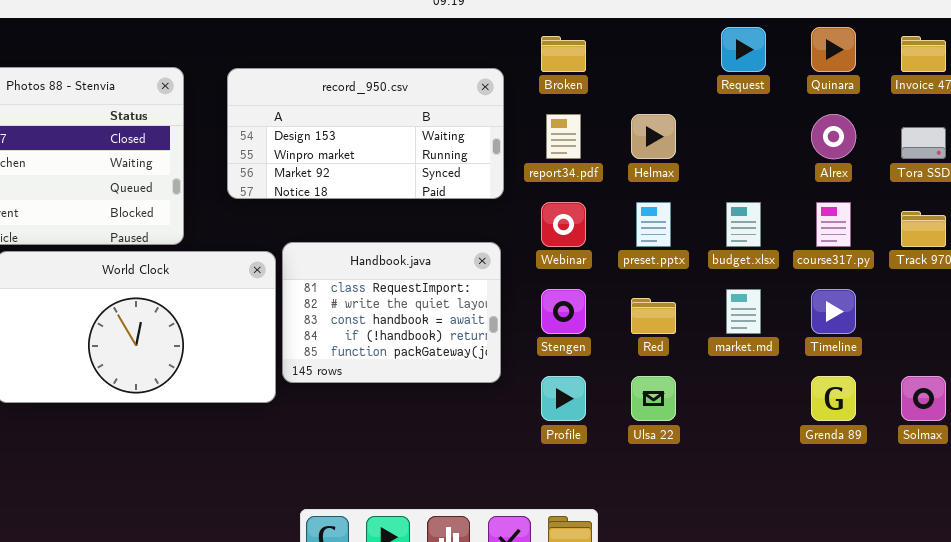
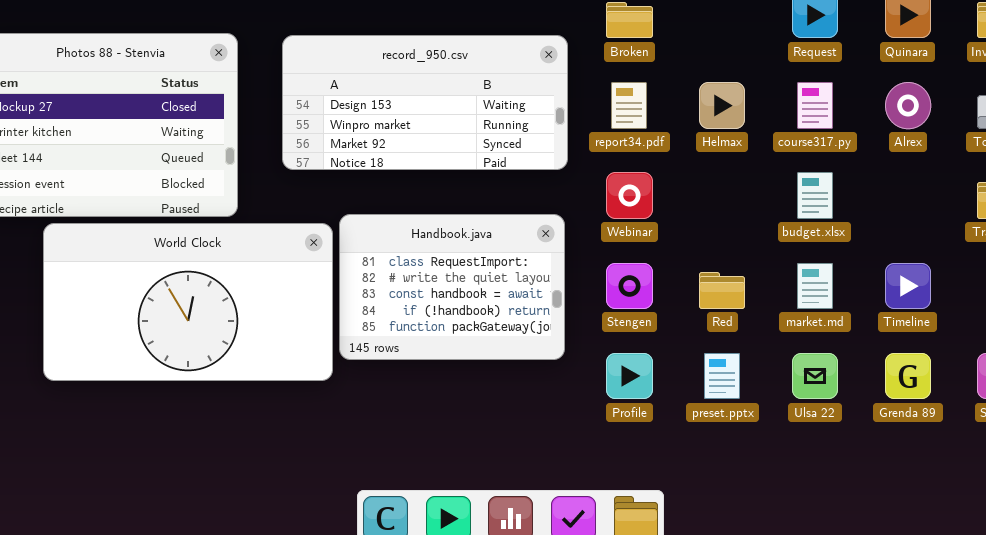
preset.pptx: [636,202,671,247] -> [704,353,740,399], moved
course317.py: [816,202,851,247] -> [797,82,833,129], moved
Ulsa 22: [631,376,676,421] -> [792,353,838,399], moved

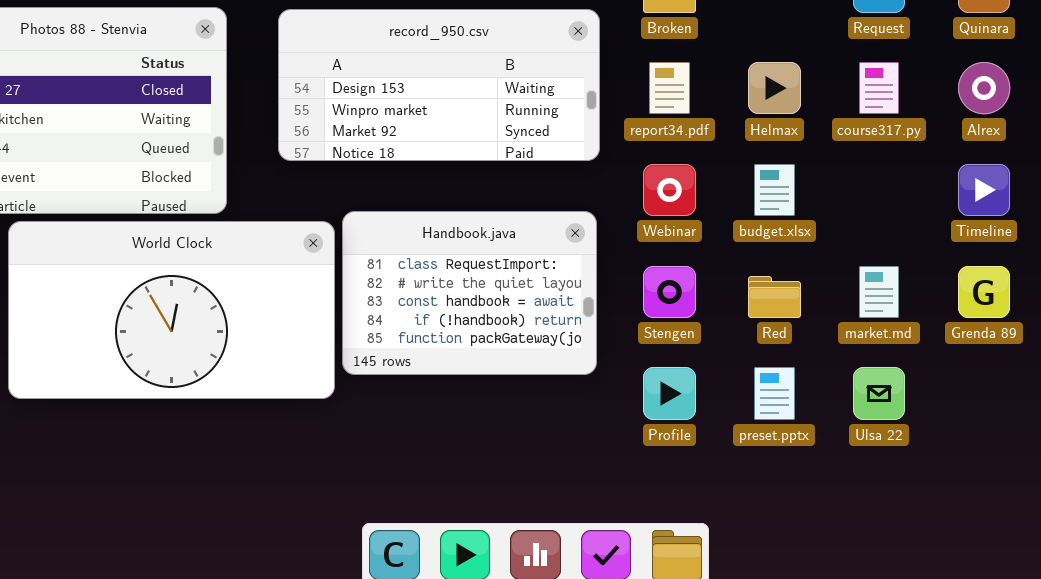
budget.xlsx: [797,172,833,219] -> [754,164,795,216], moved
Timeline: [885,263,931,309] -> [958,164,1010,216], moved
Grenda 89: [885,353,931,399] -> [958,266,1010,318], moved

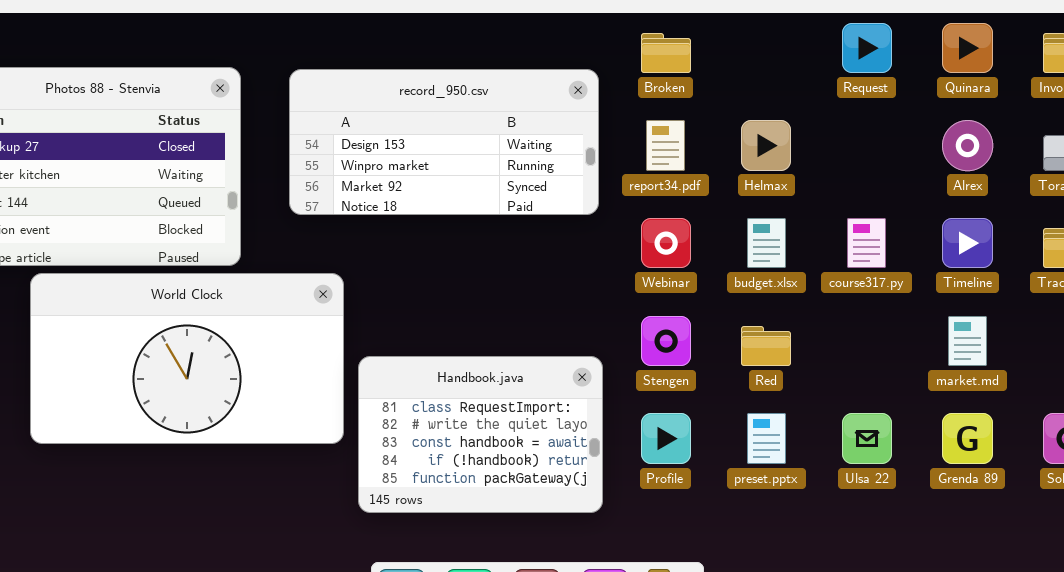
course317.py: [859,62,899,114] -> [847,218,886,268], moved
Handbook.java: [342,211,597,375] -> [358,356,603,513], moved
market.md: [859,266,899,318] -> [948,316,987,366], moved
Grenda 89: [958,266,1010,318] -> [942,413,993,464], moved

